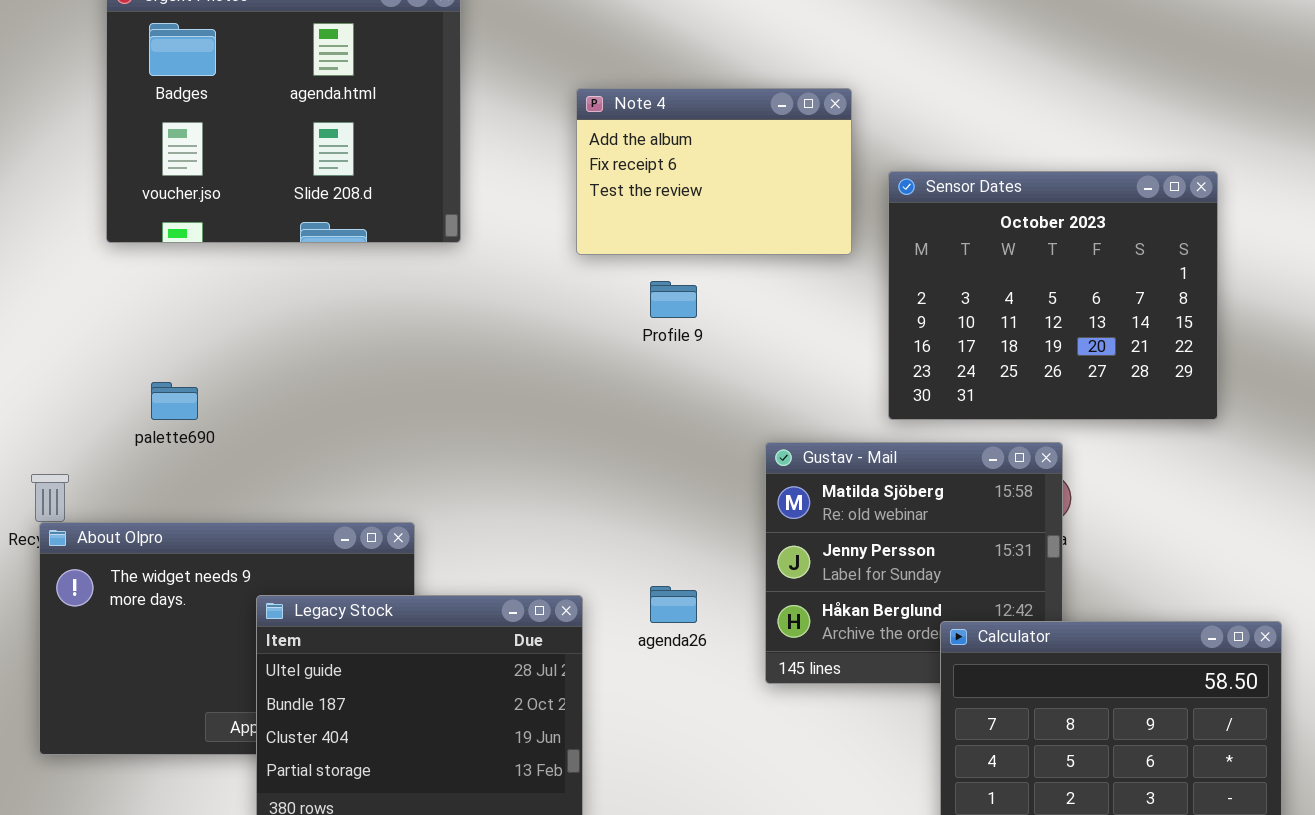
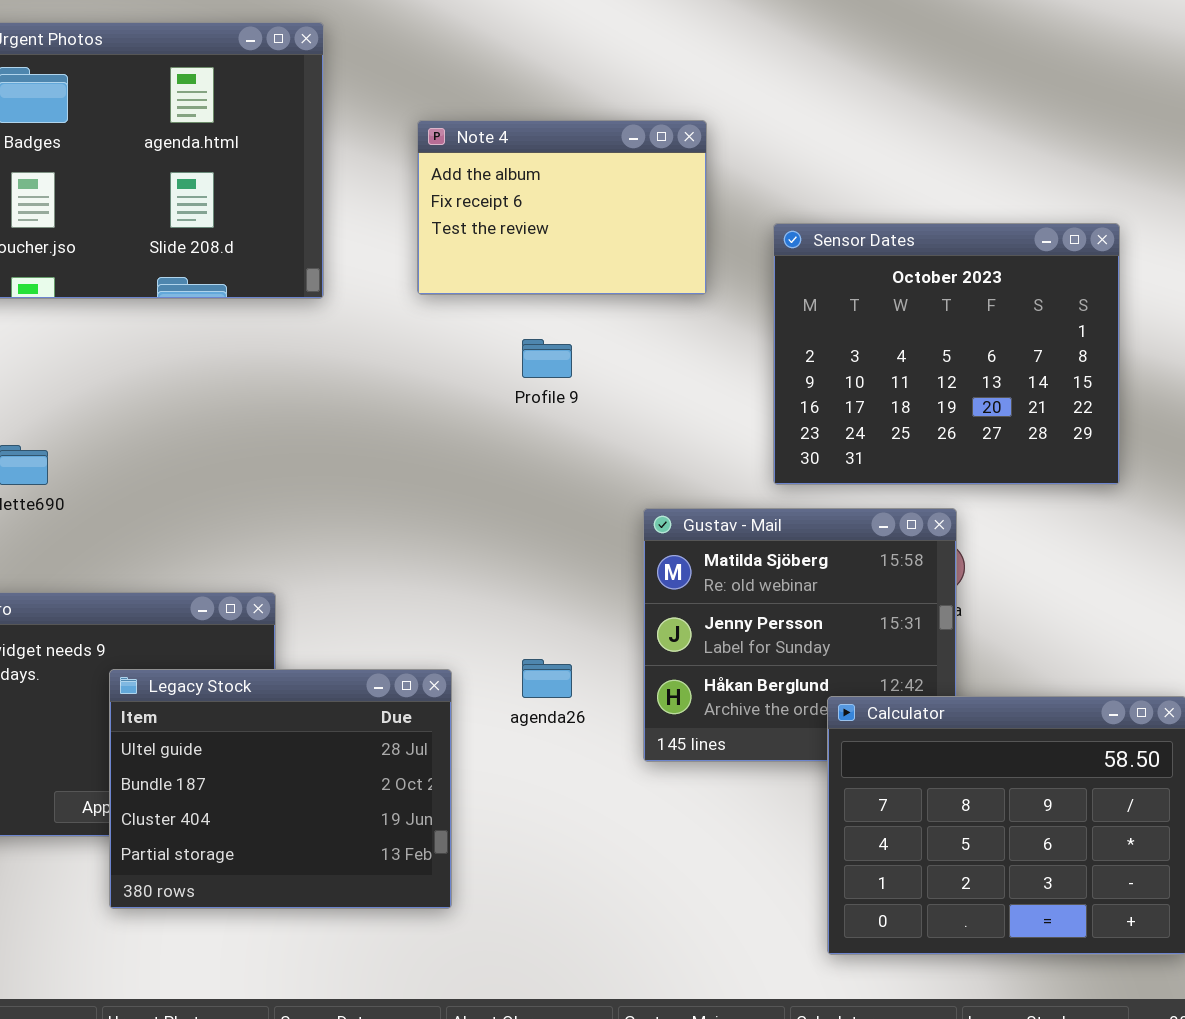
Note 4: [576,88,852,255] -> [417,120,707,295], moved

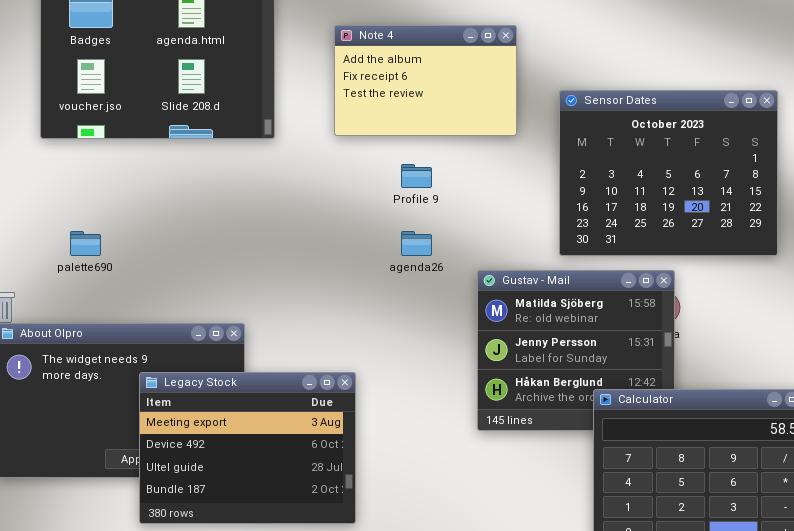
agenda26: [522,659,572,698] -> [401,231,432,256], moved
Legacy Stock: [109,669,452,909] -> [139,372,356,524], scrolled up 2 rows

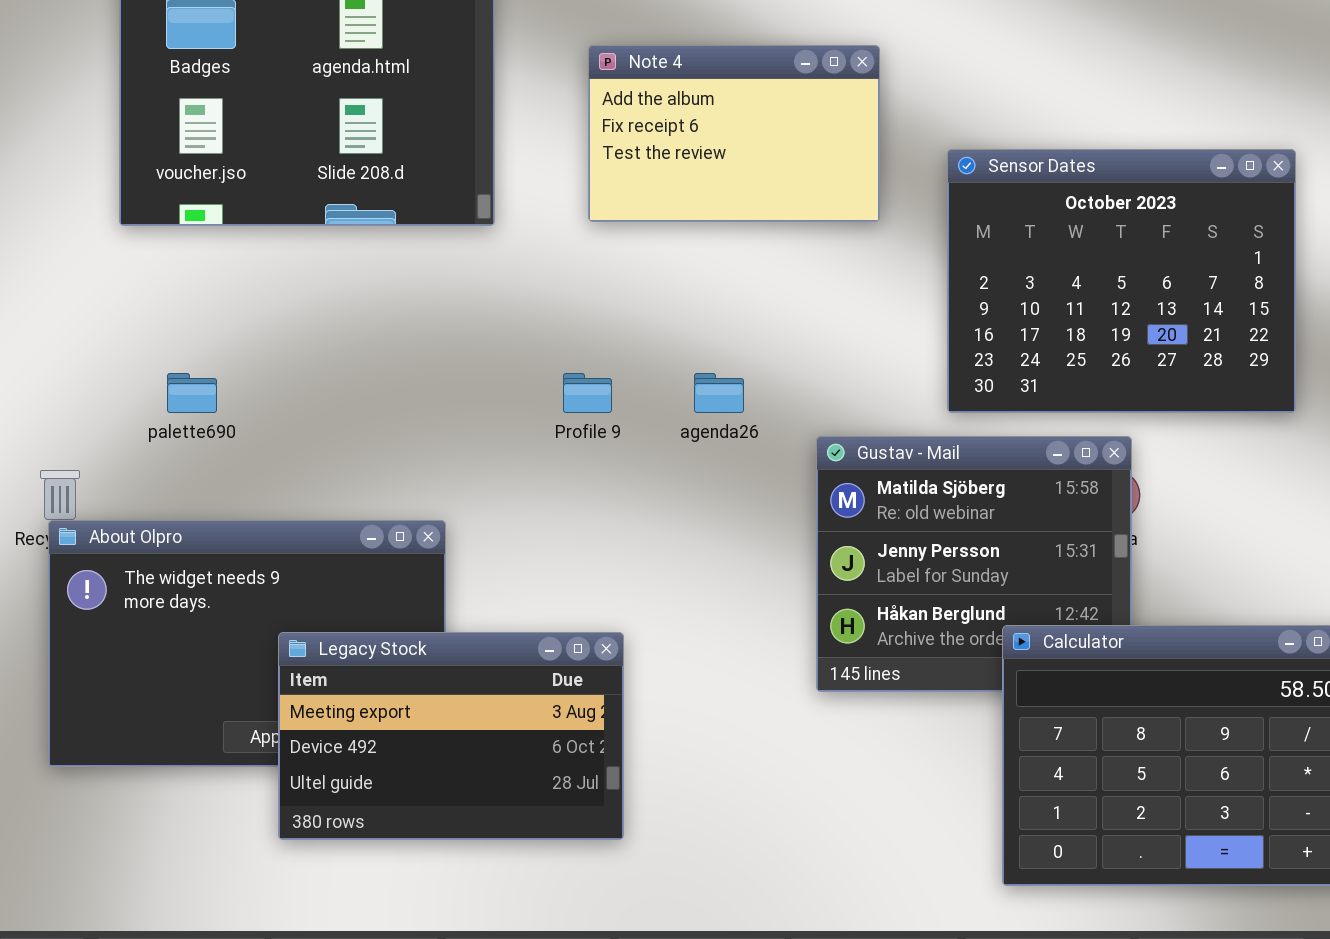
Profile 9: [401,164,432,188] -> [563,373,612,413], moved
Legacy Stock: [139,372,356,524] -> [278,632,624,840], resized

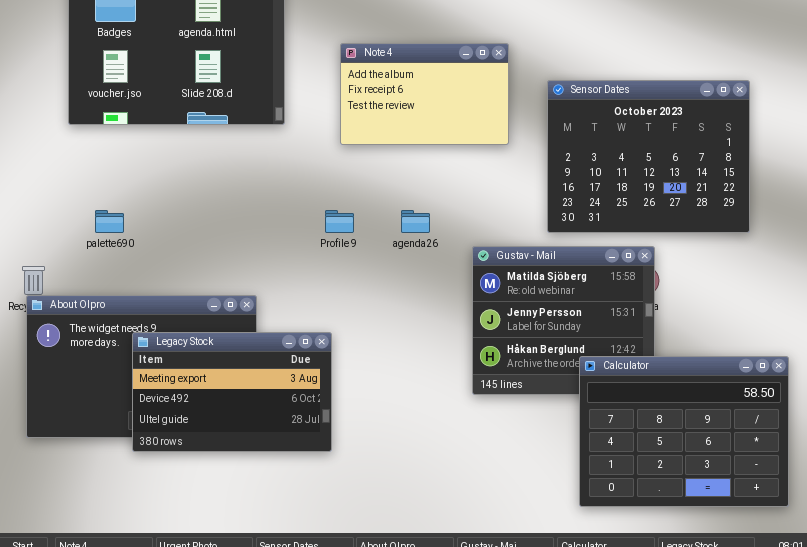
Note 4: [588,45,880,222] -> [340,43,509,145], moved
Legacy Stock: [278,632,624,840] -> [132,332,332,452], moved

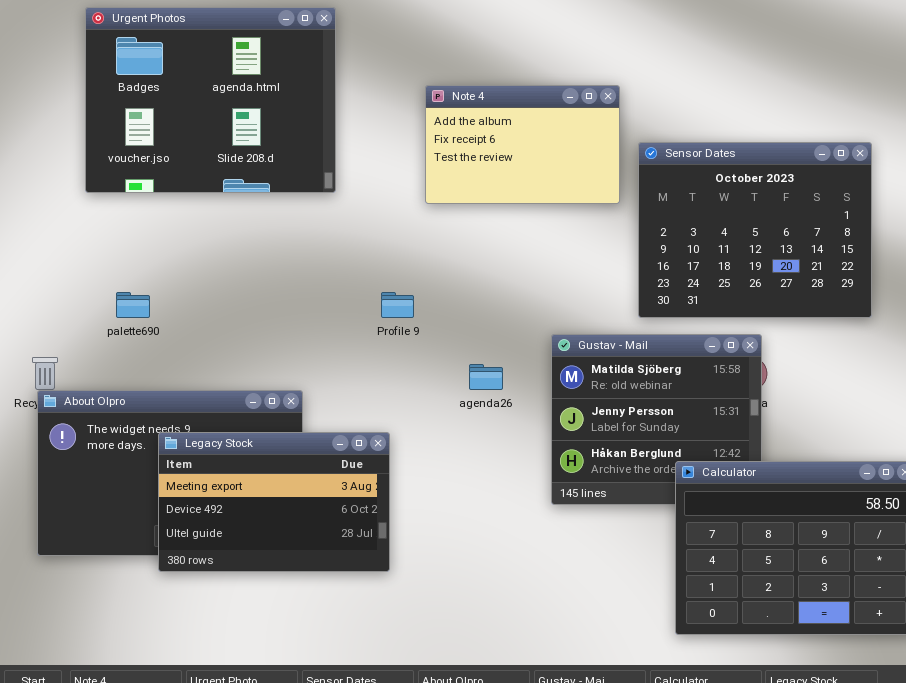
Note 4: [340,43,509,145] -> [425,85,620,204], moved
agenda26: [401,210,430,233] -> [469,364,503,390], moved

